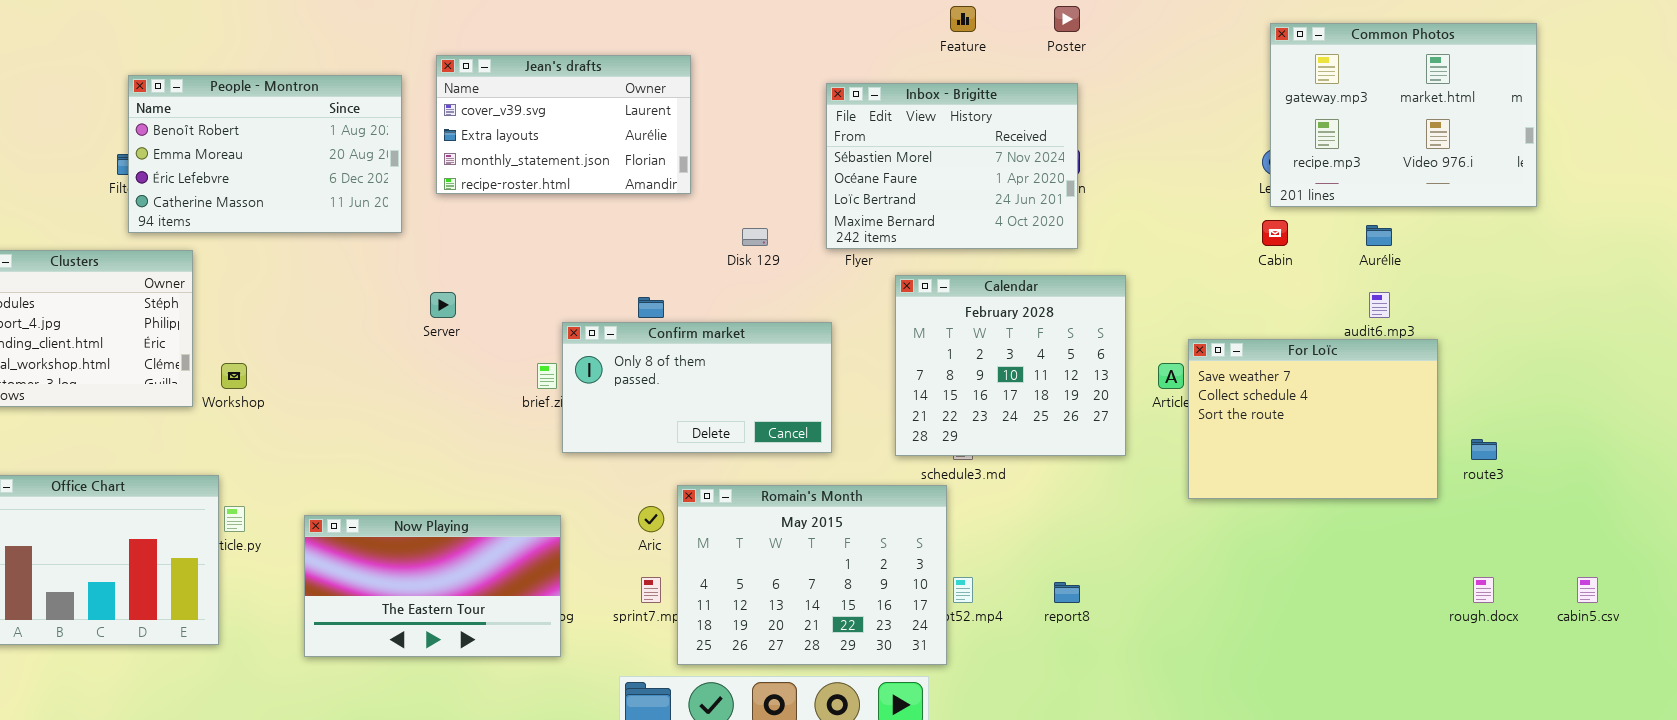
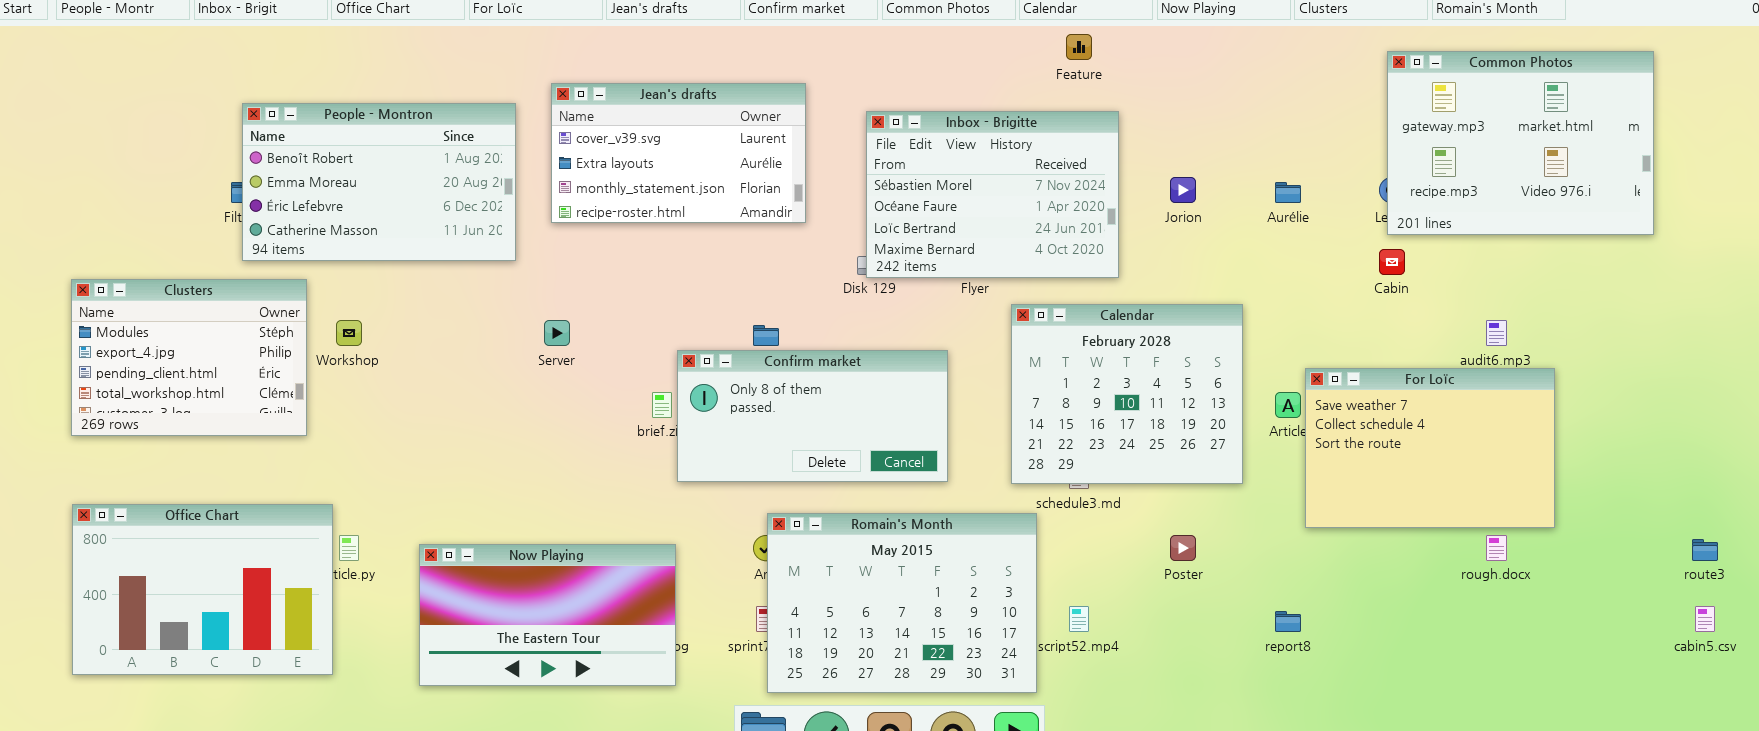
Poster: [1054,6,1080,32] -> [1170,535,1196,561], moved
Inbox - Brigitte: [826,83,1078,249] -> [866,111,1119,278], moved
Aurélie: [1366,225,1392,246] -> [1275,182,1301,203], moved
Workshop: [221,363,247,389] -> [336,320,362,346], moved
route3: [1471,439,1497,460] -> [1692,539,1718,561], moved
Romain's Month: [677,485,947,665] -> [767,513,1037,693], moved
rough.docx: [1473,577,1494,603] -> [1486,535,1507,561], moved
report8: [1054,582,1080,603] -> [1275,611,1301,632], moved

